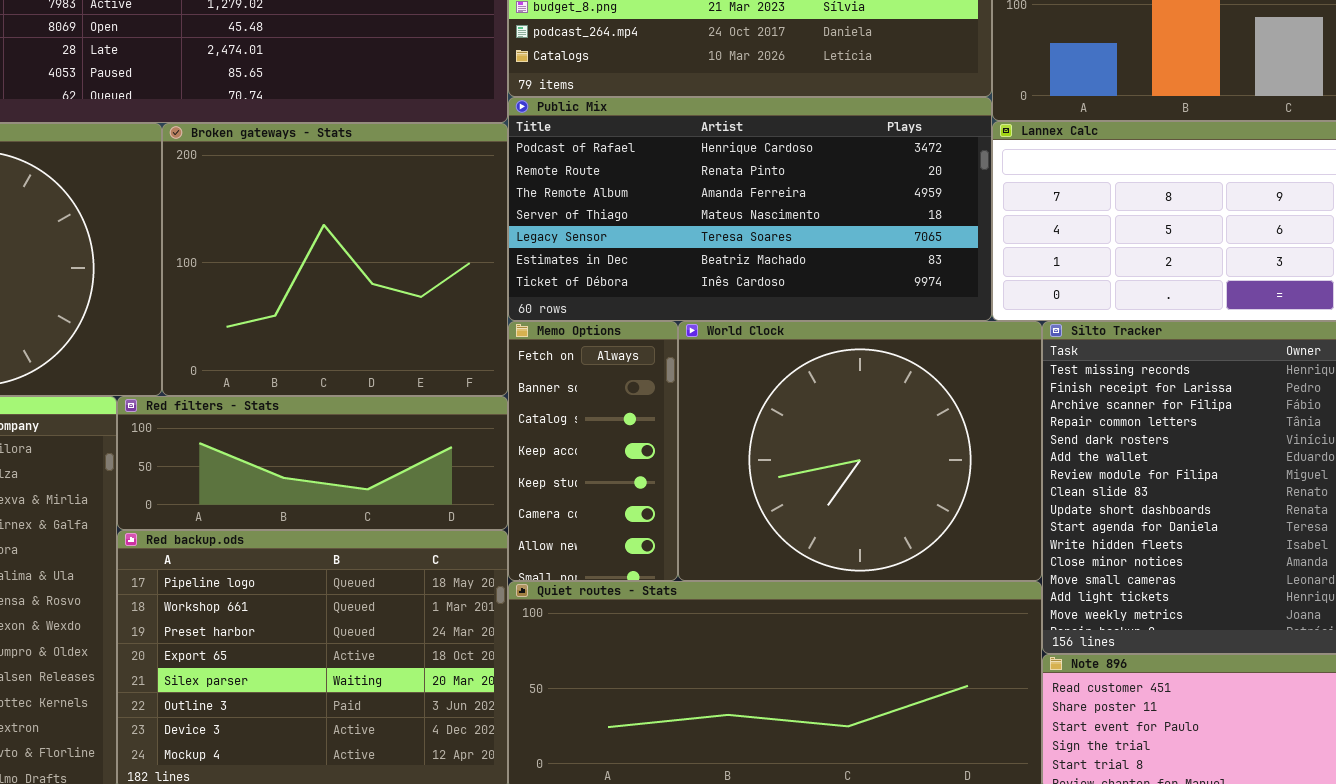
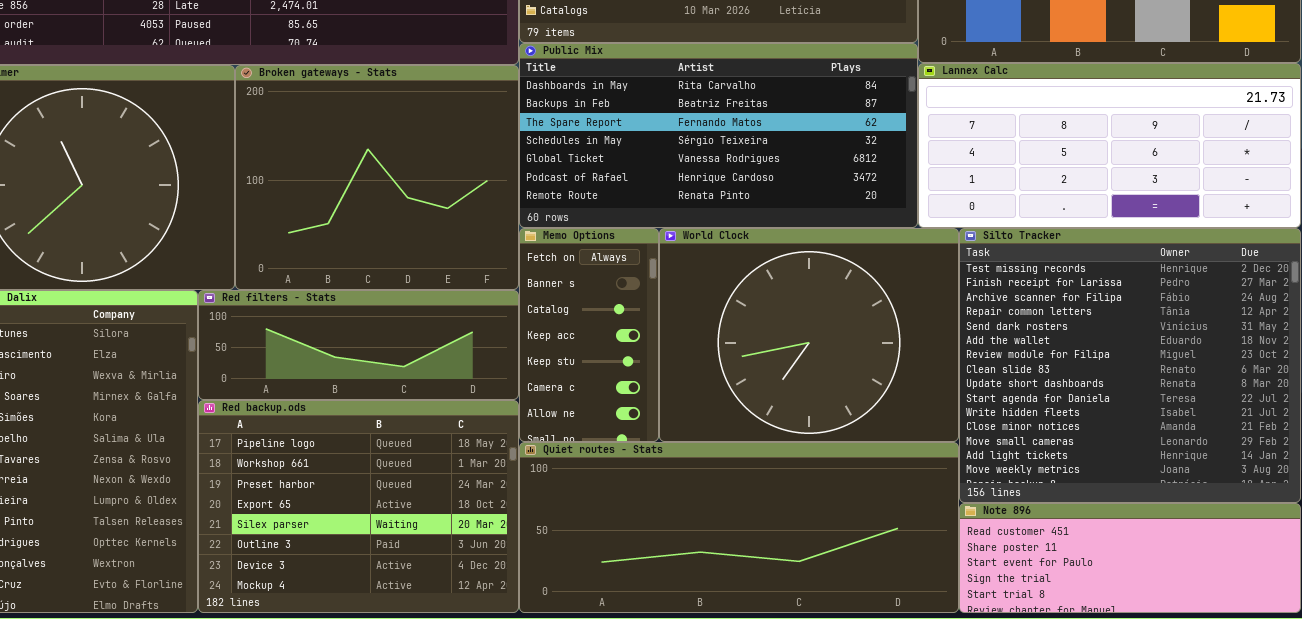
Public Mix: [508,97,992,321] -> [519,43,918,228], scrolled up 5 rows

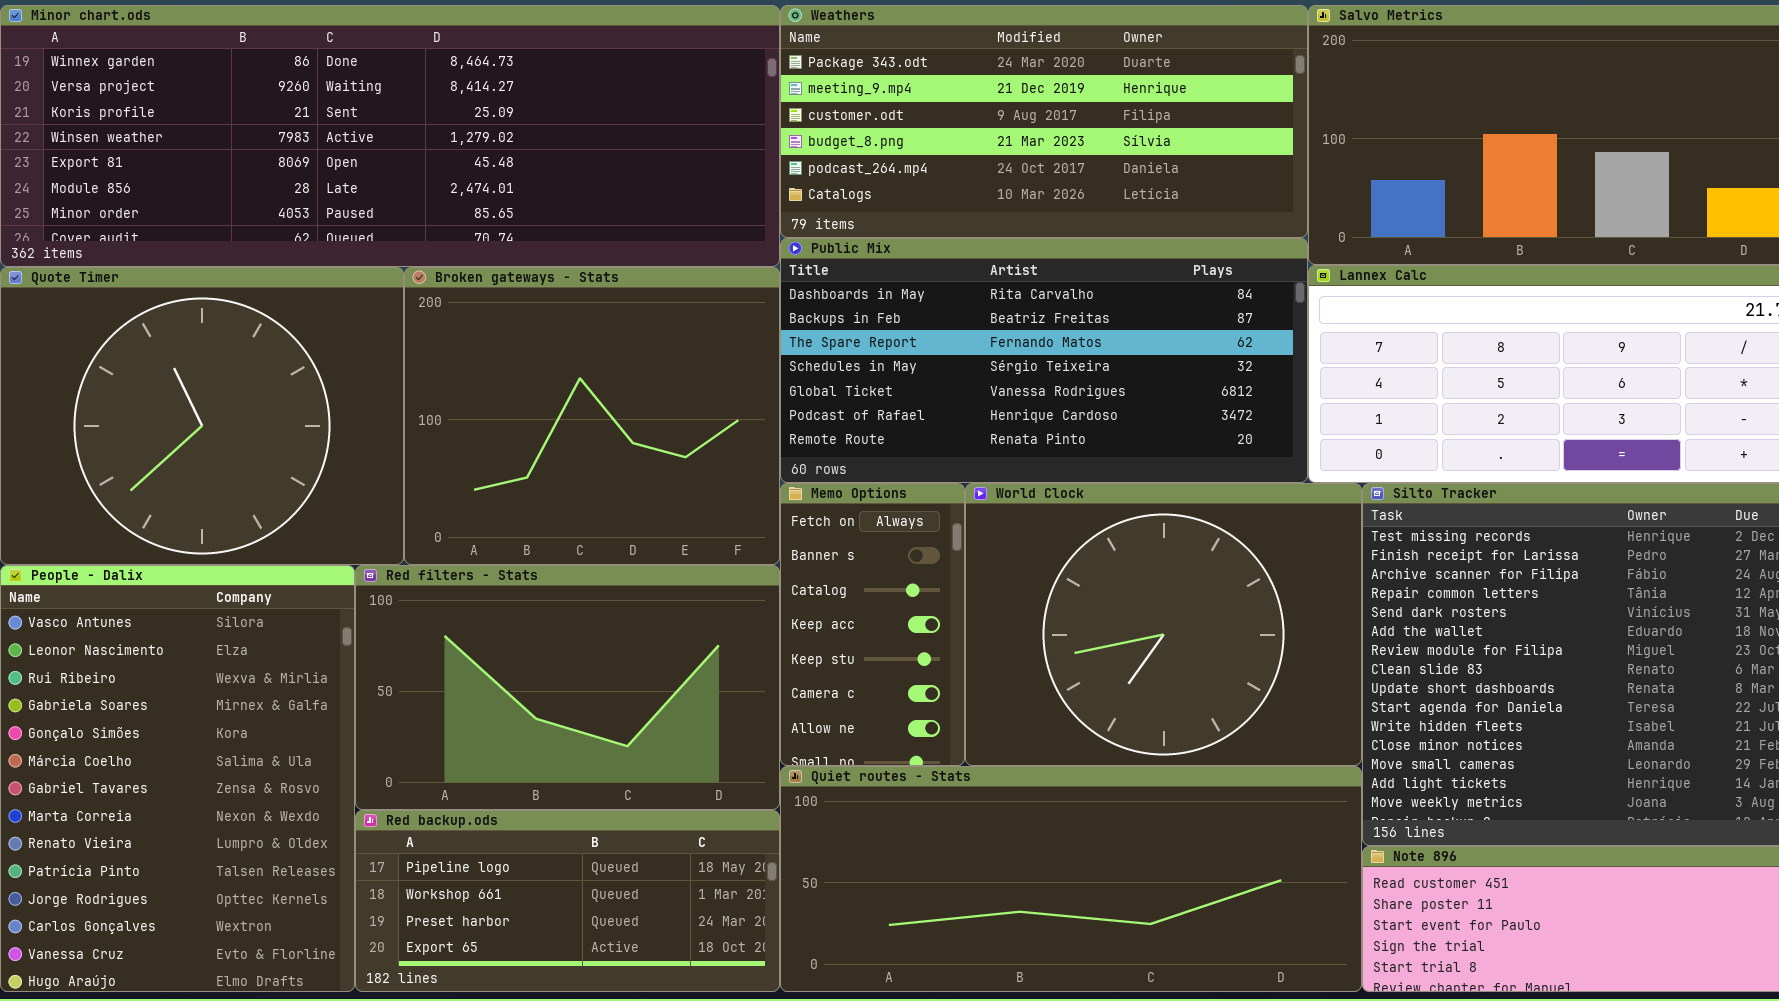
Red filters - Stats: [198,290,519,400] -> [355,565,780,810], resized
Red backup.ods: [198,400,519,613] -> [355,810,780,992], resized

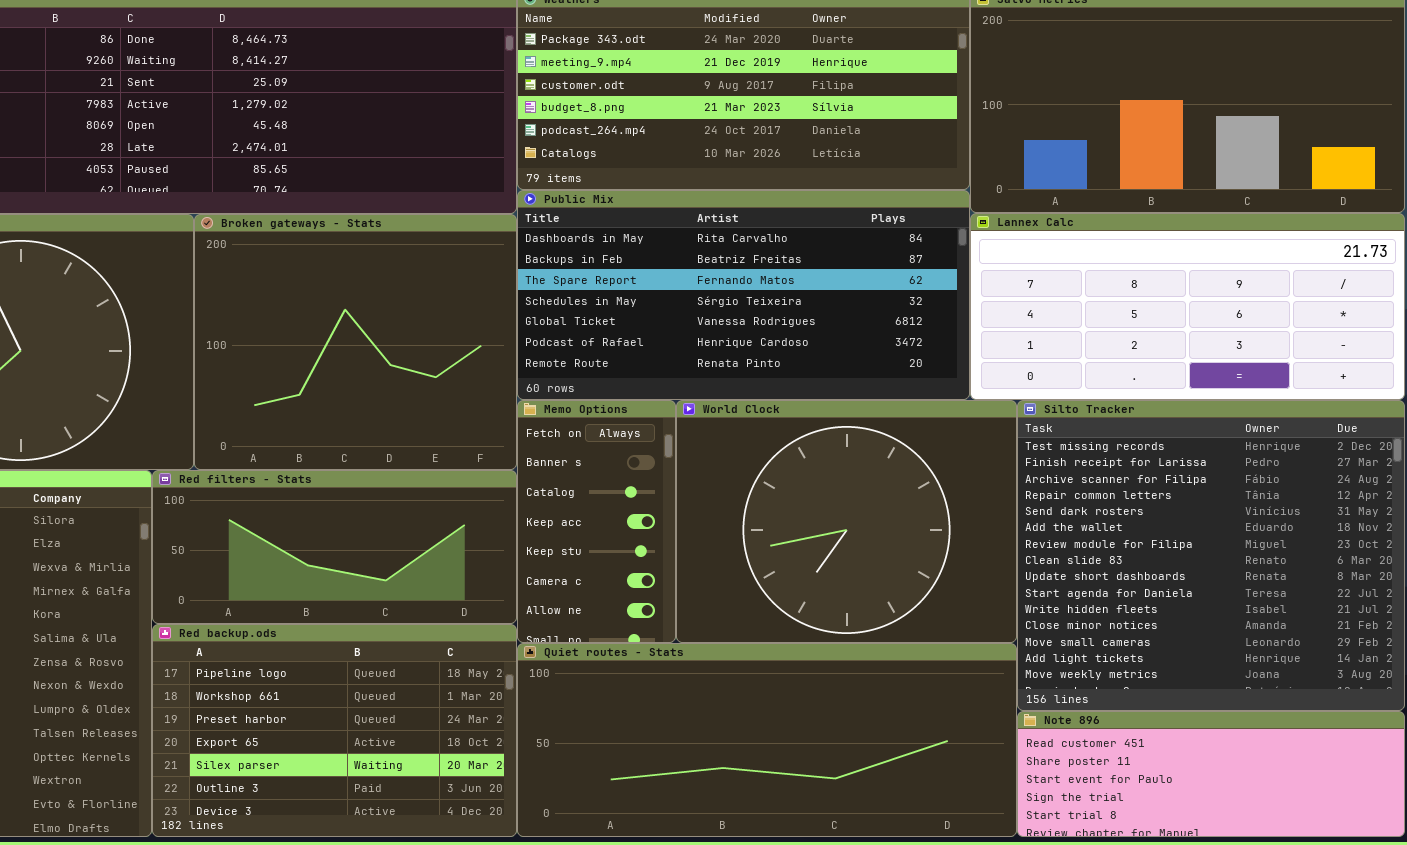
Red filters - Stats: [355,565,780,810] -> [152,470,517,624], resized
Red backup.ods: [355,810,780,992] -> [152,624,517,837], resized

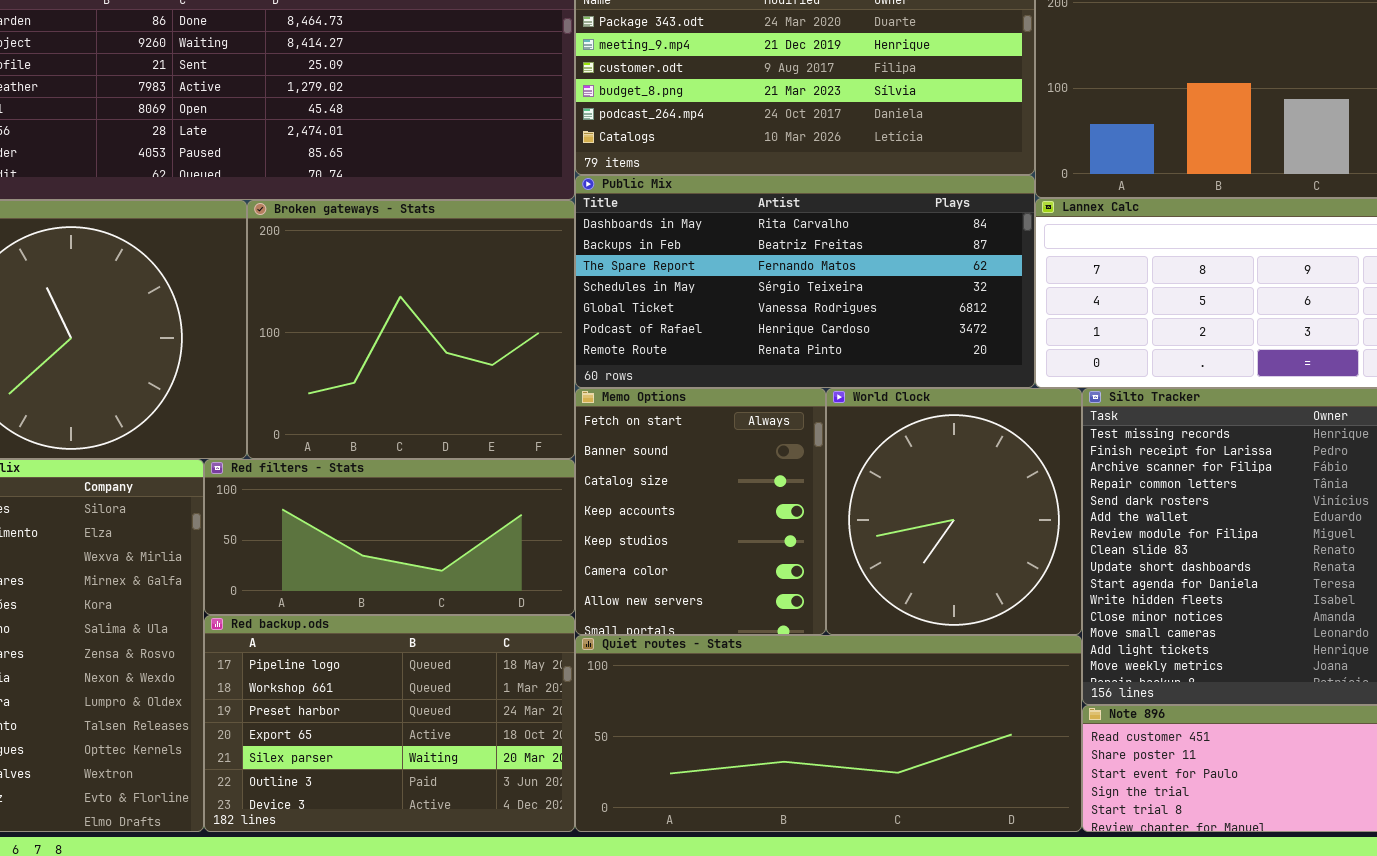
Memo Options: [517,400,676,643] -> [575,388,826,635], resized
World Clock: [676,400,1017,643] -> [826,388,1082,635], resized

